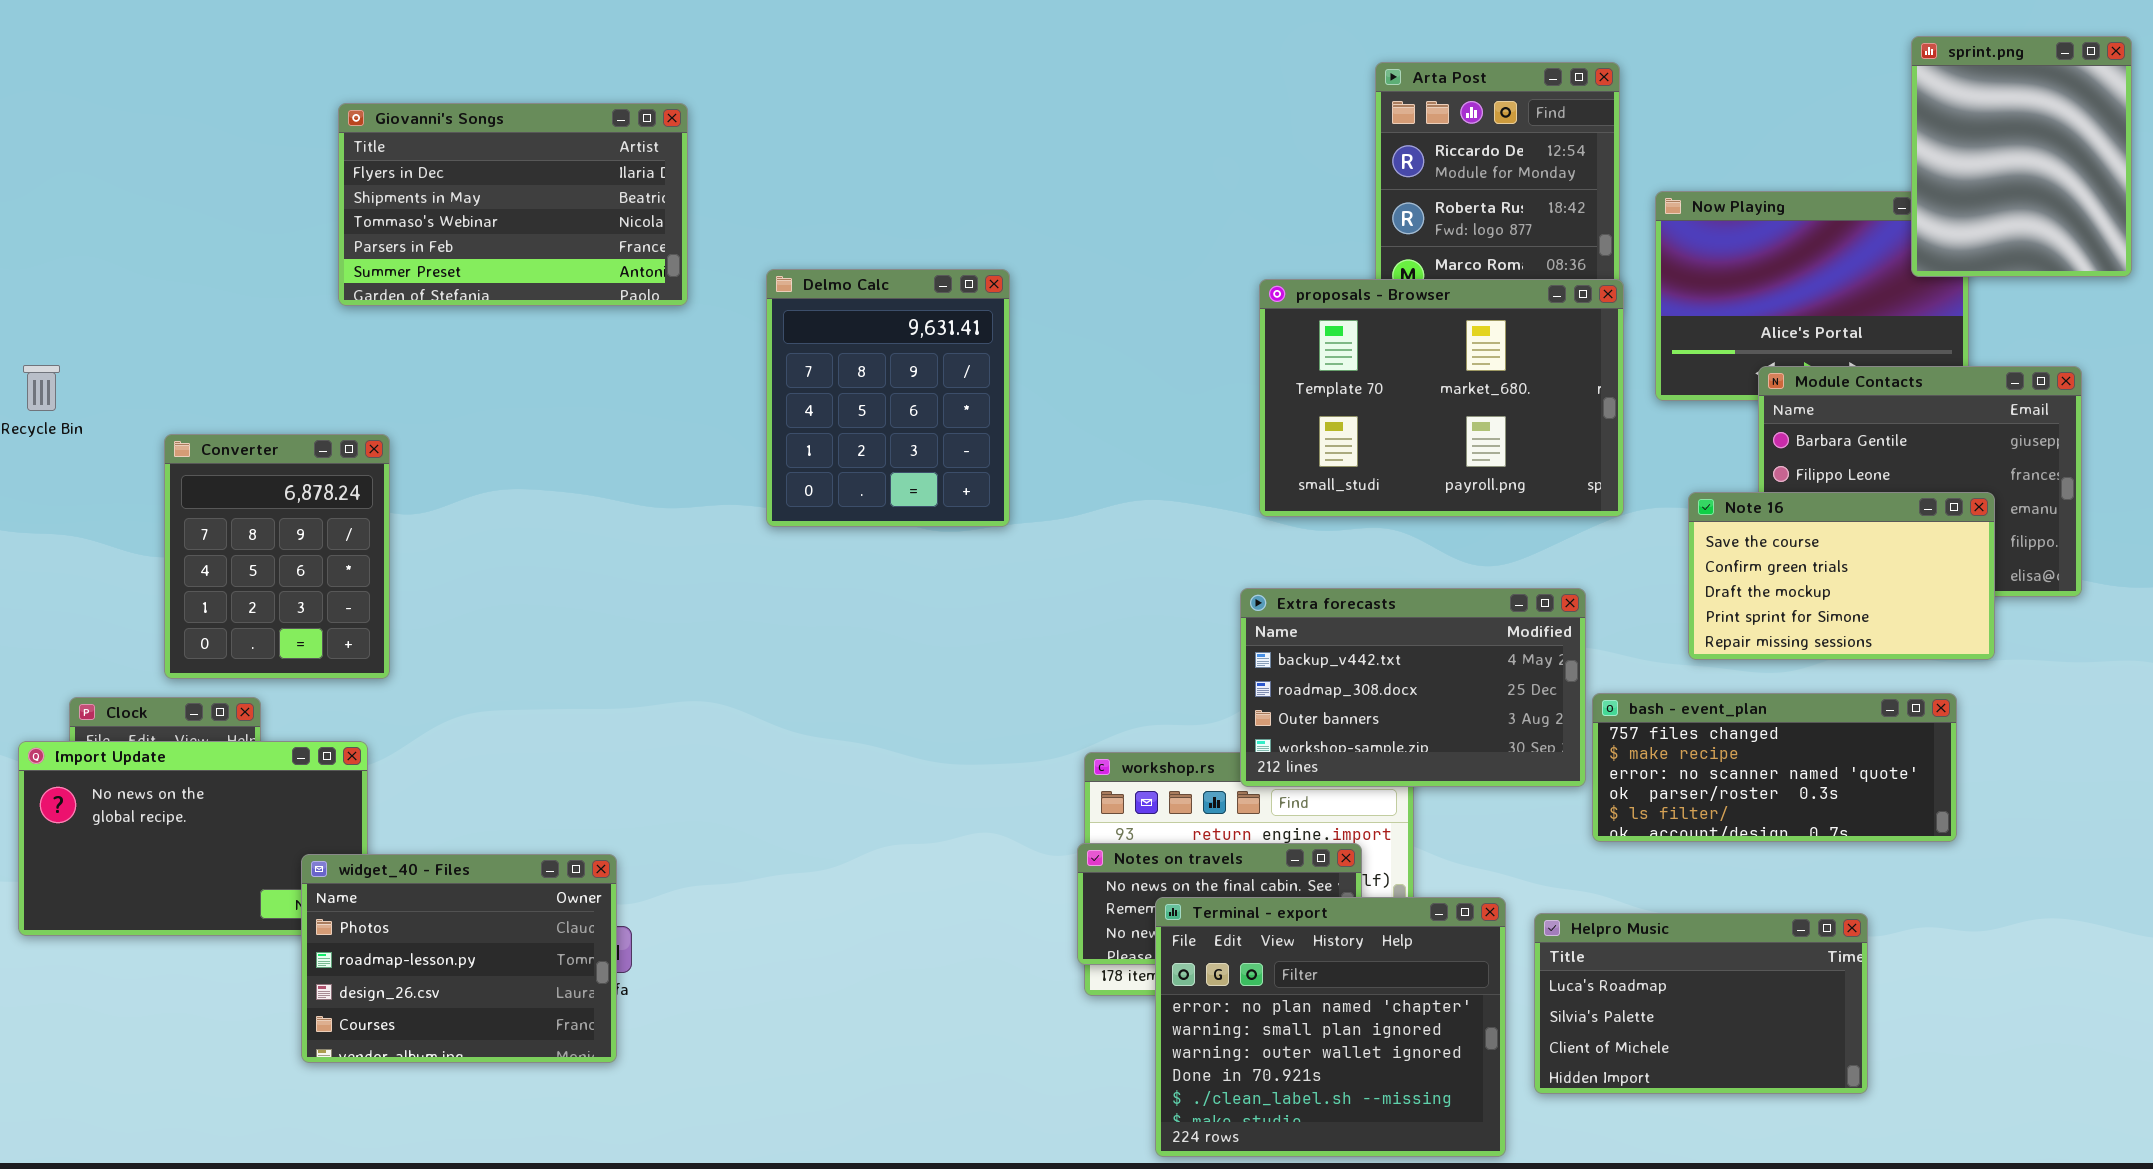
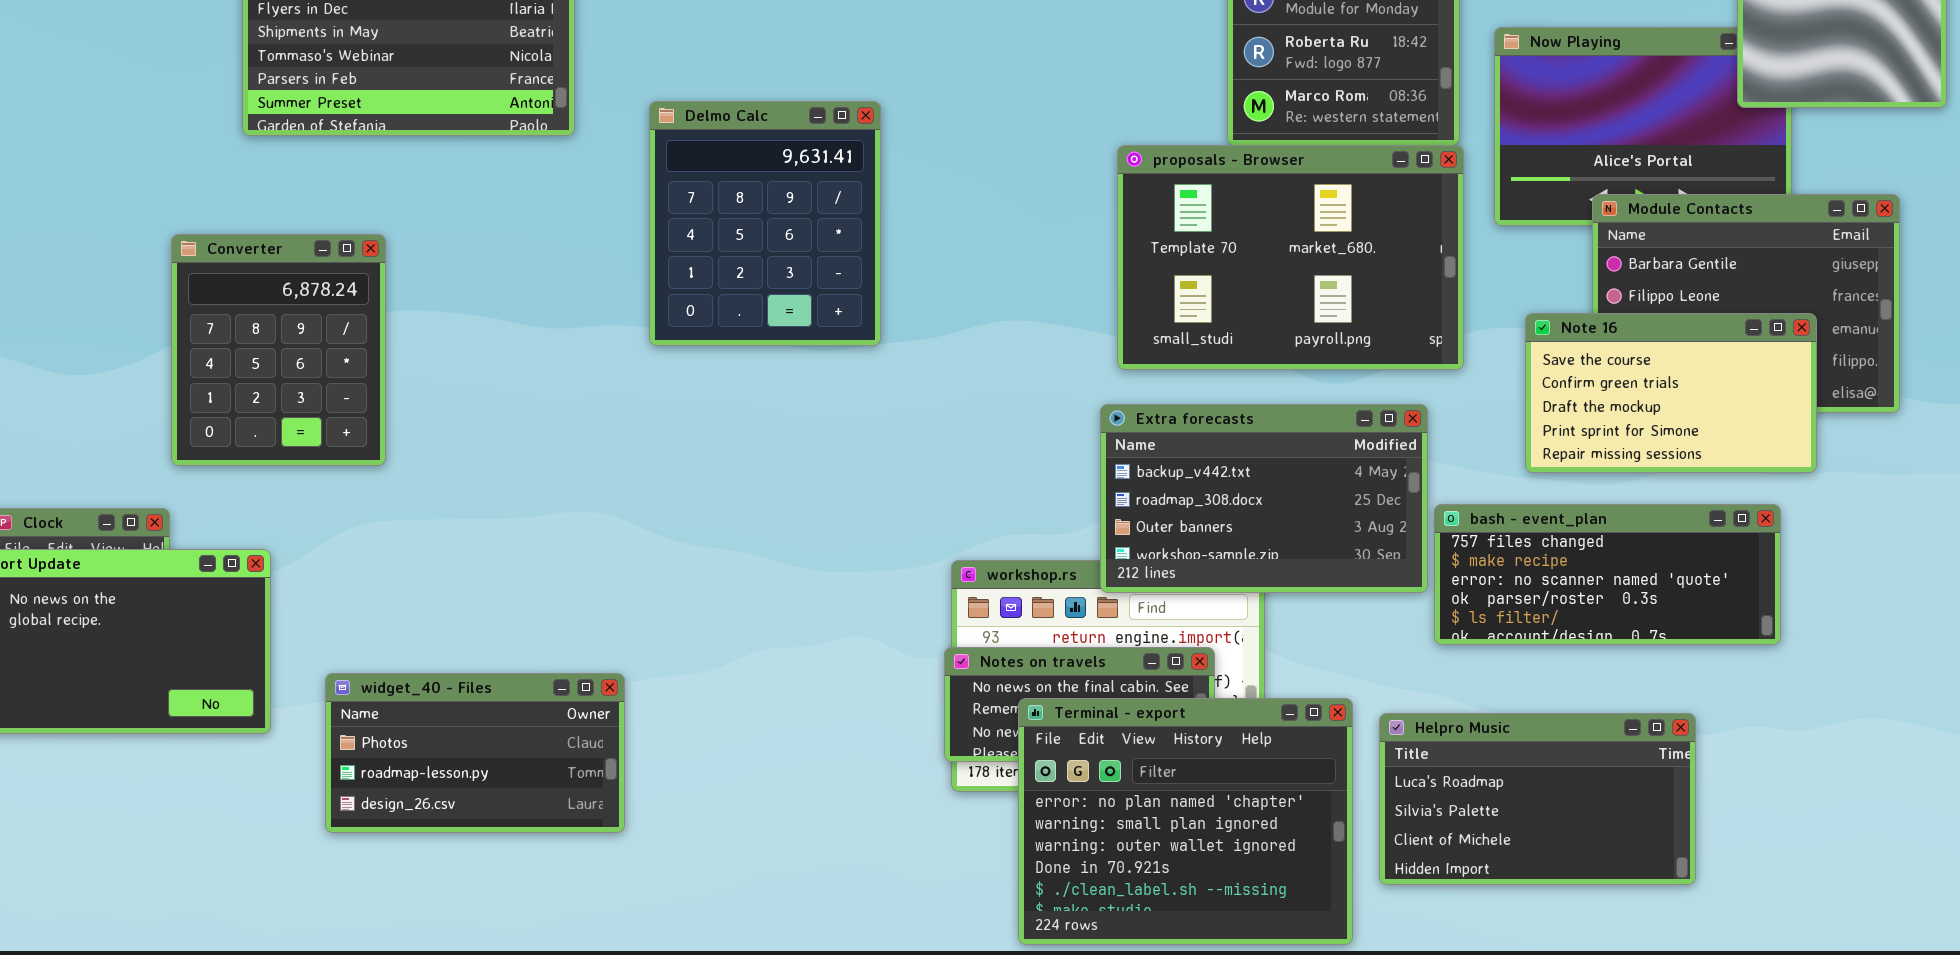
proposals - Browser: [1259,279,1624,517] -> [1117,145,1464,370], moved
Converter: [164,434,390,679] -> [171,234,386,466], moved
widget_40 - Files: [301,854,617,1063] -> [325,673,625,833], moved, resized

